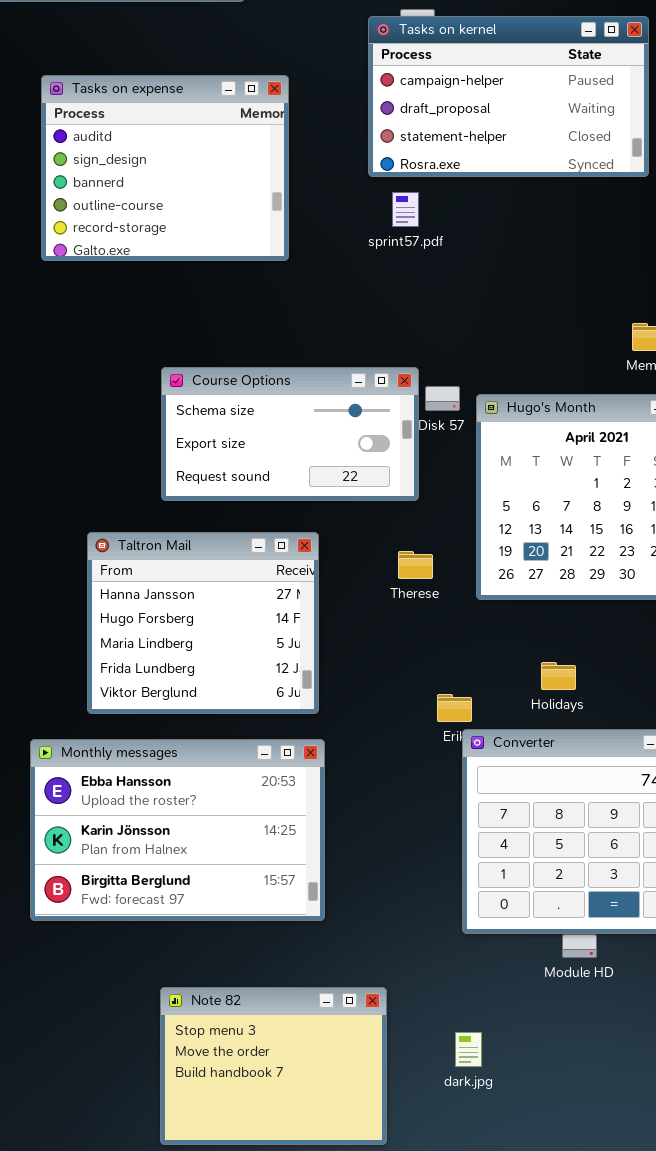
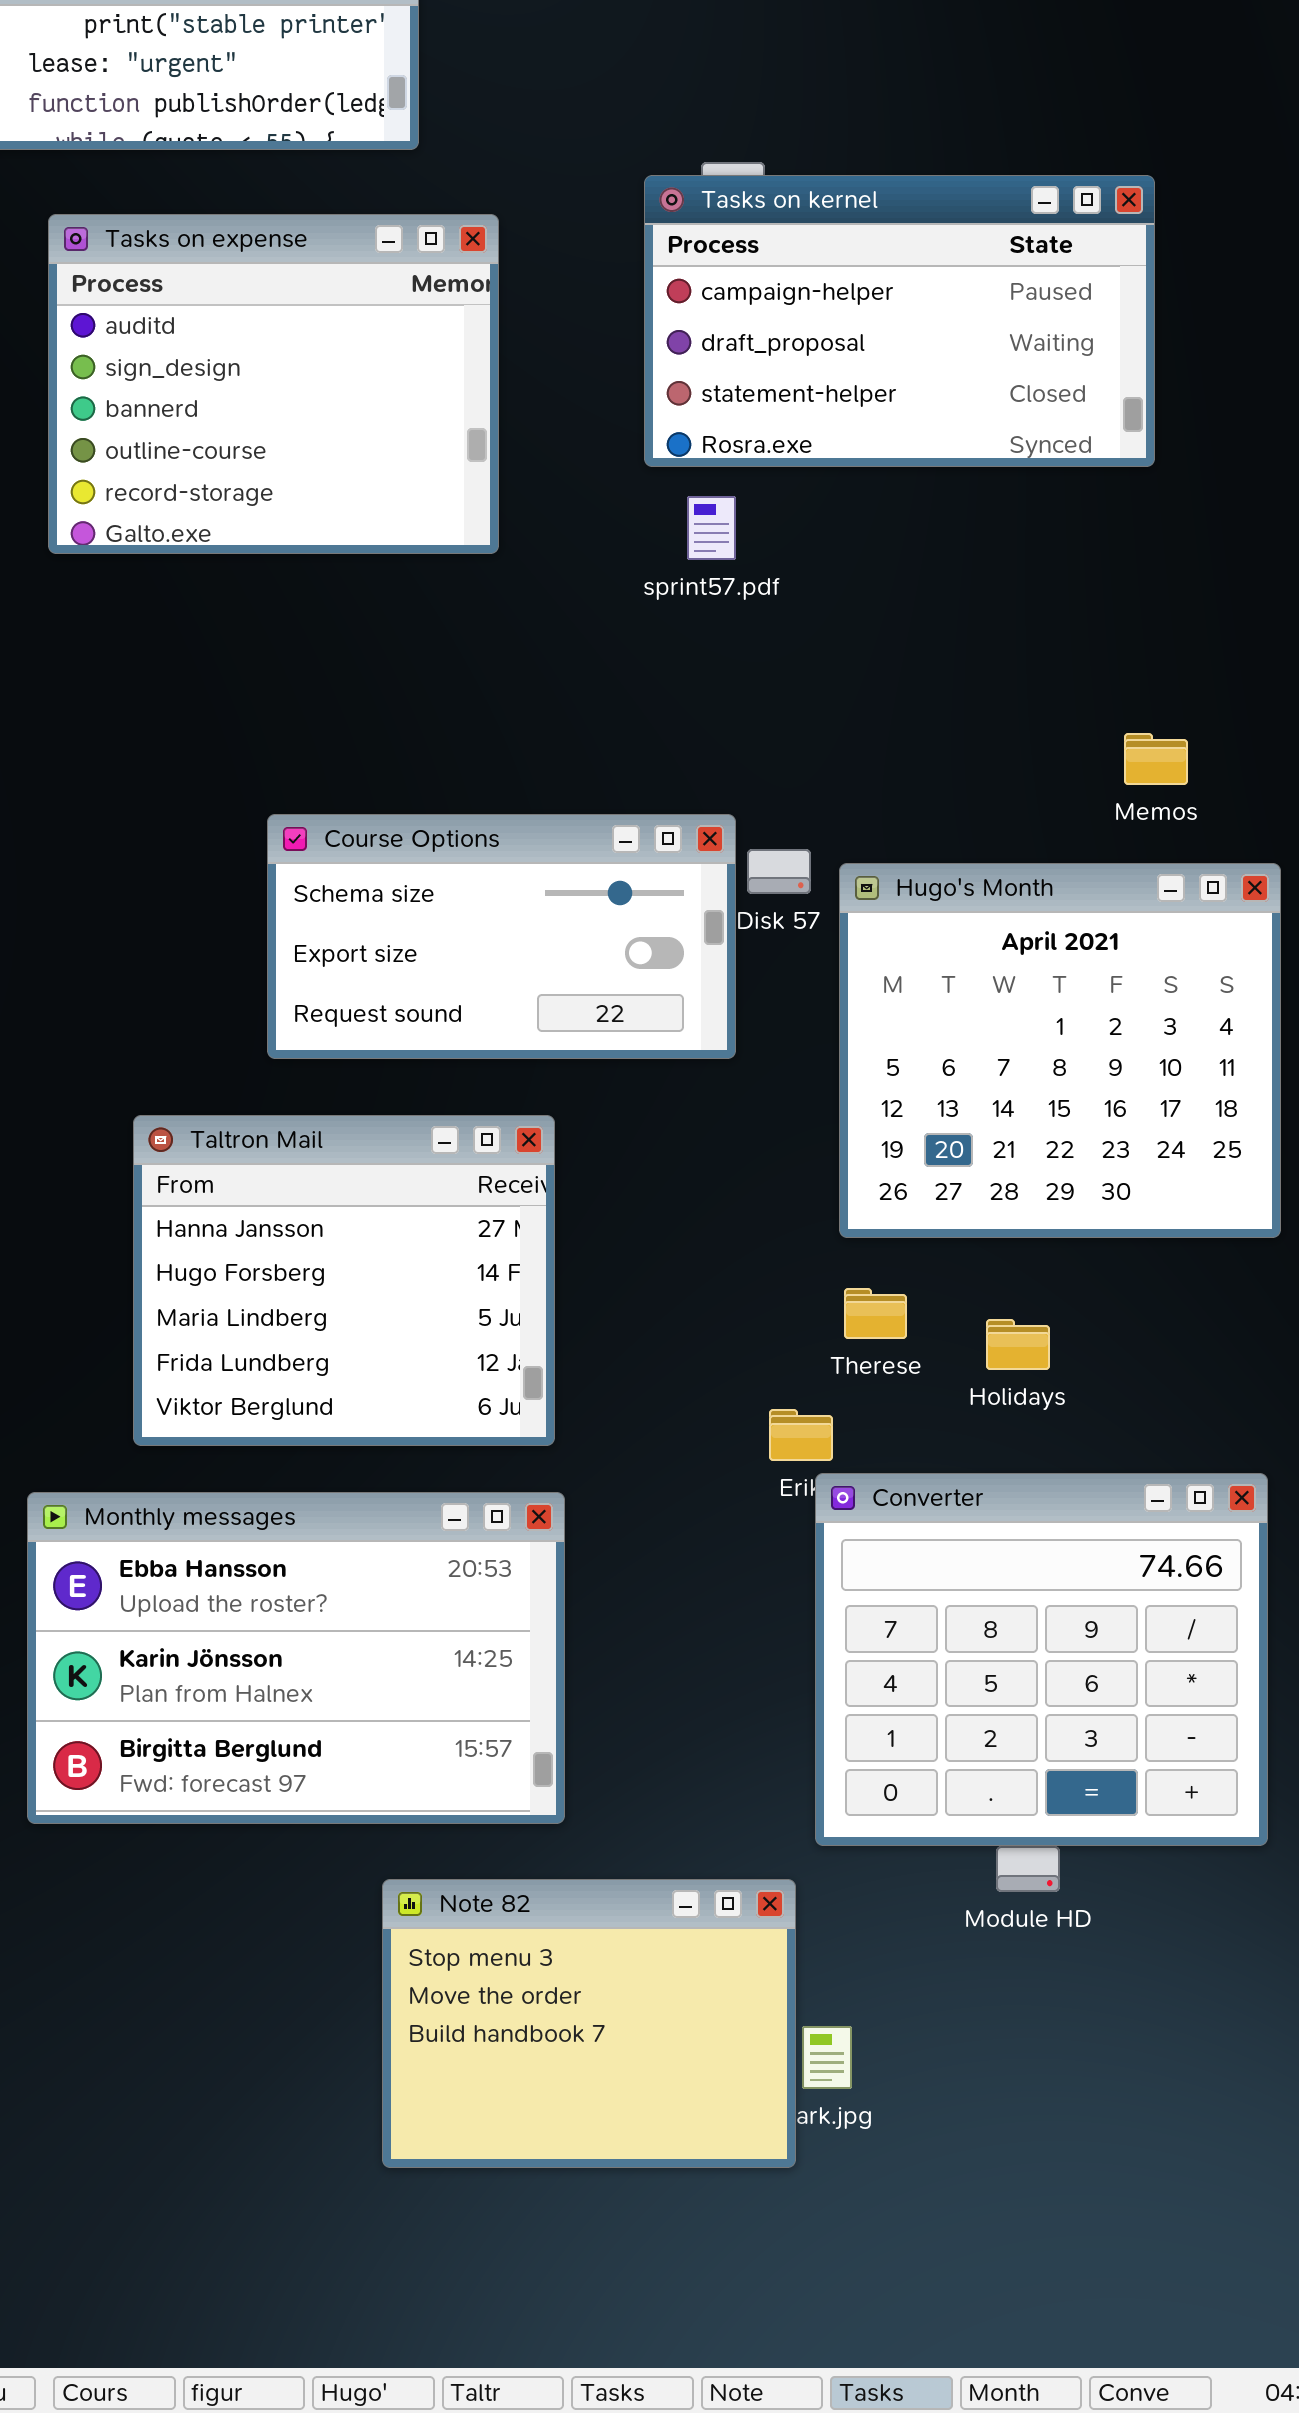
Tasks on expense: [41,75,289,261] -> [48,214,499,554], moved
Therese: [398,551,433,579] -> [844,1288,907,1339], moved
Holidays: [541,662,576,690] -> [986,1319,1050,1370], moved
Note 82: [160,987,387,1145] -> [382,1879,796,2168], moved

